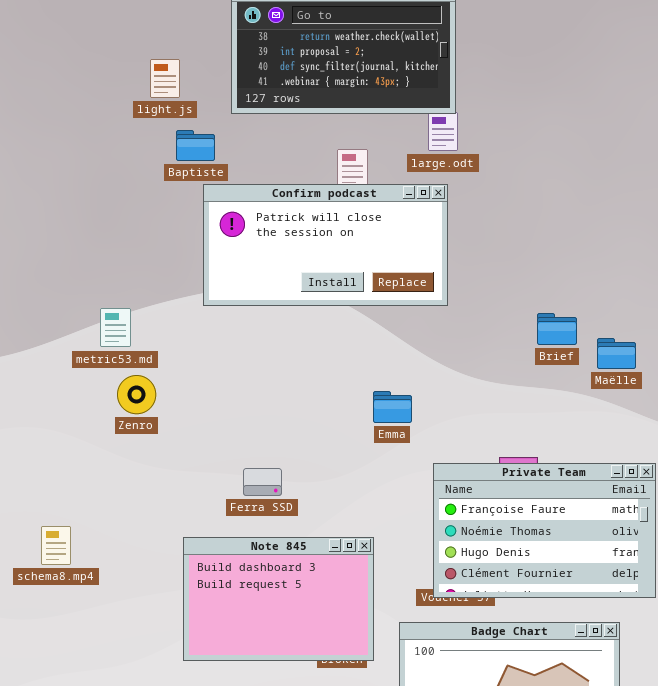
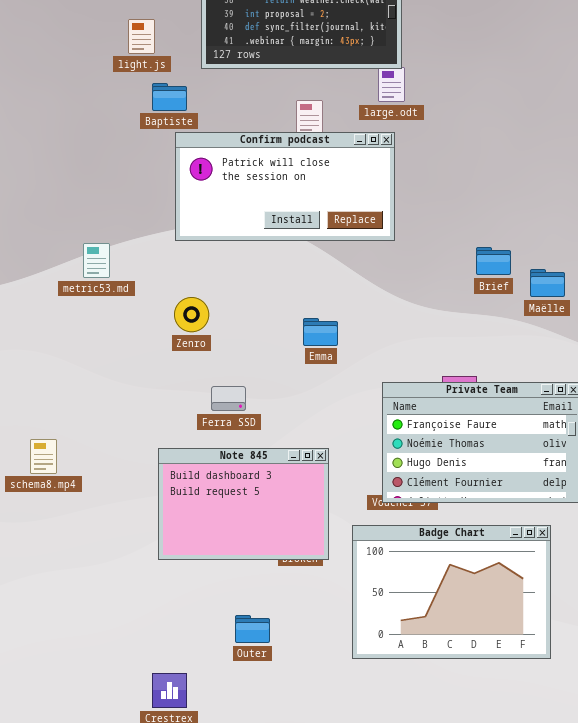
Zenro: [117,375,156,414] -> [174,297,209,332], moved
Emma: [373,391,412,423] -> [303,318,338,346], moved

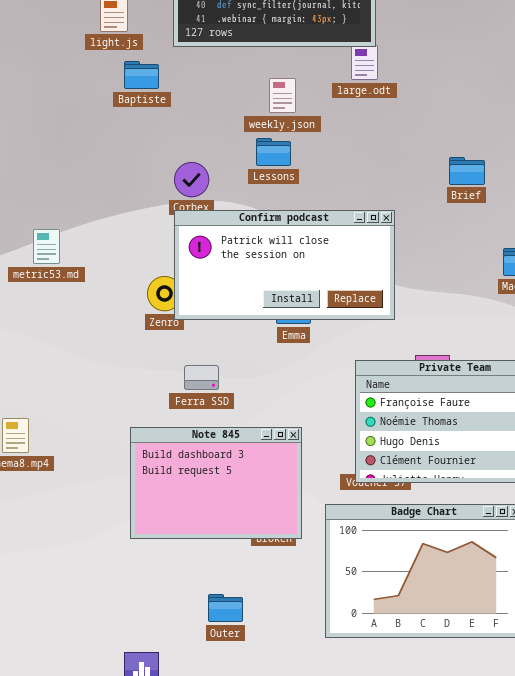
Confirm podcast: [175,132,395,241] -> [174,210,395,320], moved
metric53.md: [83,243,110,278] -> [33,229,60,264], moved
Brief: [476,247,511,275] -> [449,157,485,185], moved

